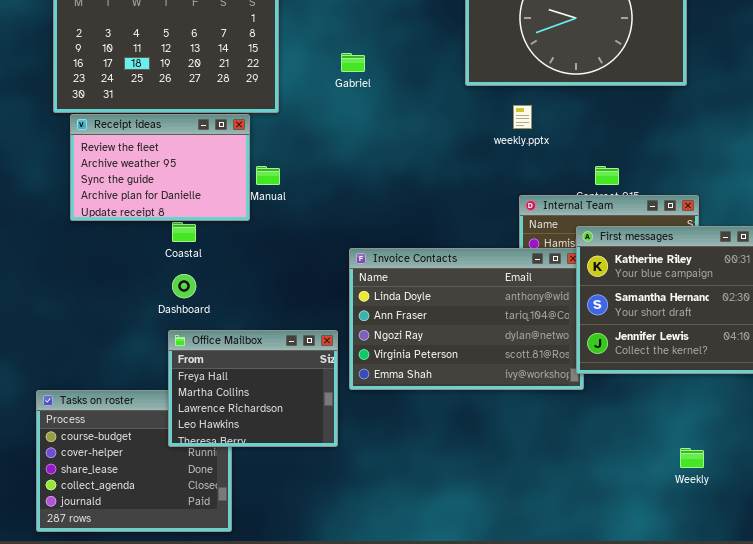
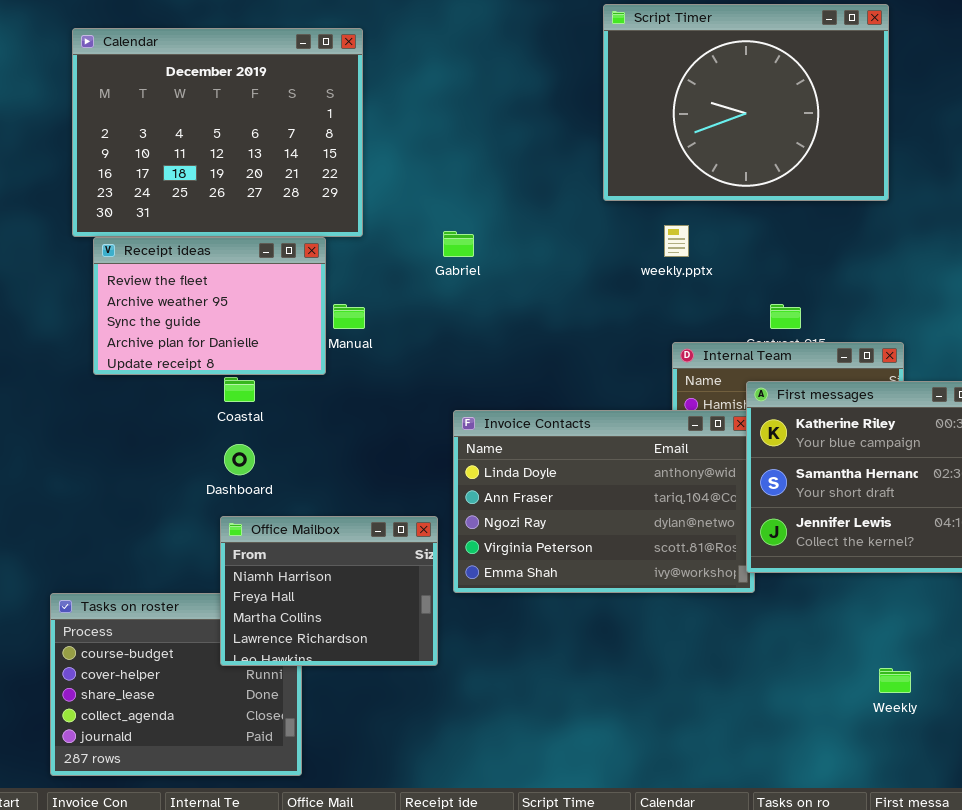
Gabriel: [341,53,365,72] -> [443,231,474,257], moved
Office Mailbox: [168,330,338,447] -> [220,516,438,666], scrolled up 1 row

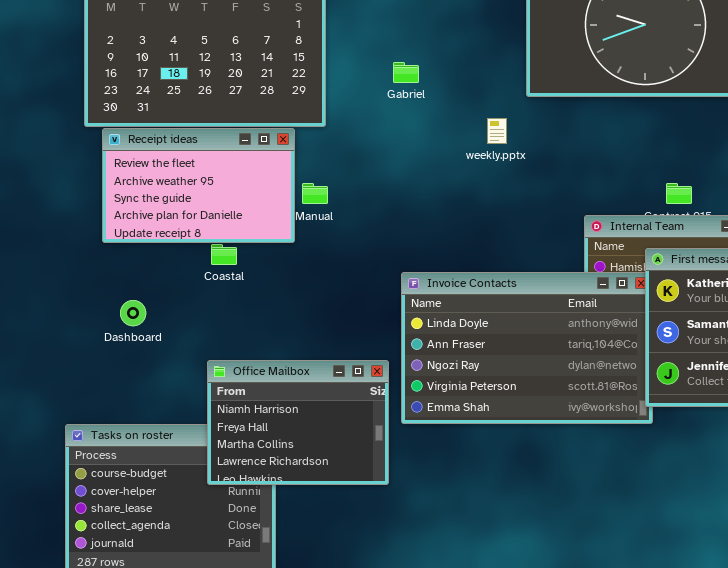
weekly.pptx: [664,225,689,257] -> [487,118,507,144], moved
Gabriel: [443,231,474,257] -> [393,62,419,83], moved
Dashboard: [224,444,255,475] -> [120,300,146,326], moved

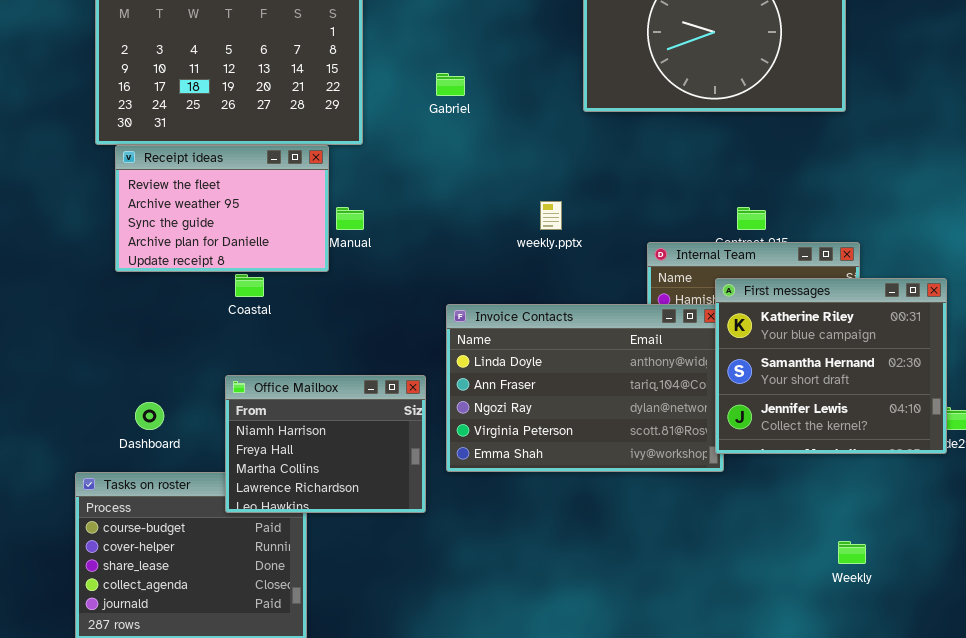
weekly.pptx: [487,118,507,144] -> [540,201,562,230], moved
Dashboard: [120,300,146,326] -> [135,402,164,430], moved
Office Mailbox: [207,360,389,485] -> [225,375,426,513], moved

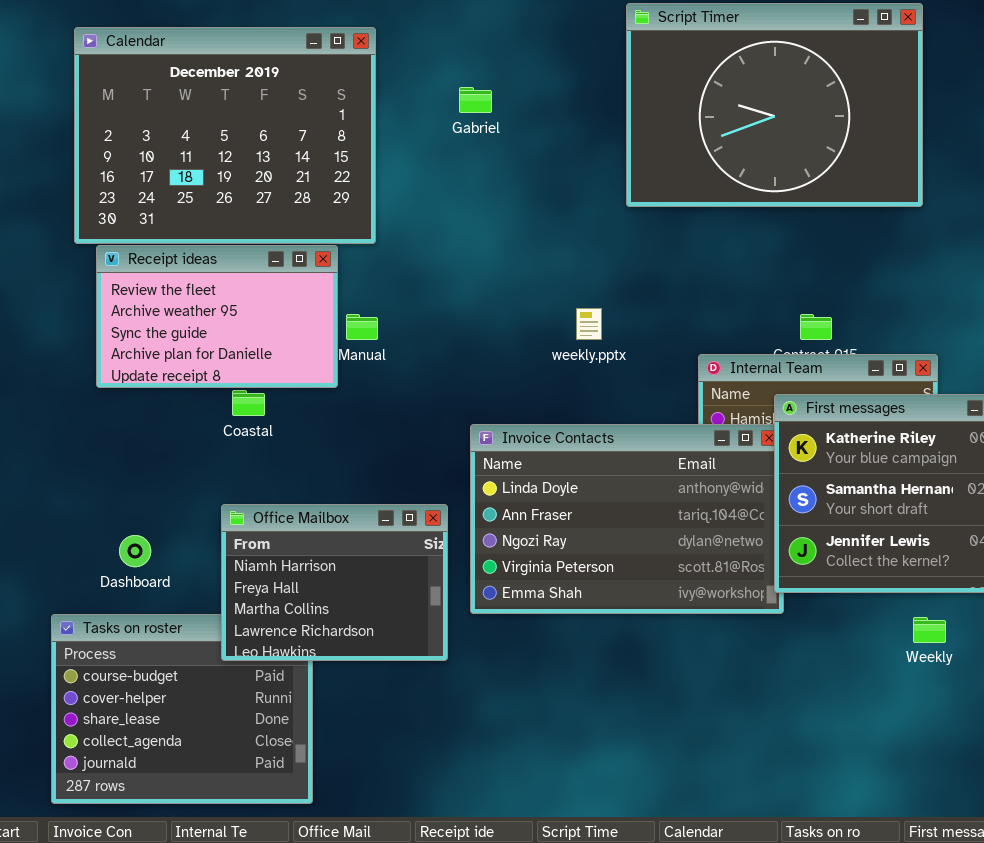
Gabriel: [436,73,465,96] -> [459,87,492,113], moved
Weekly: [838,541,866,564] -> [913,617,946,643], moved

